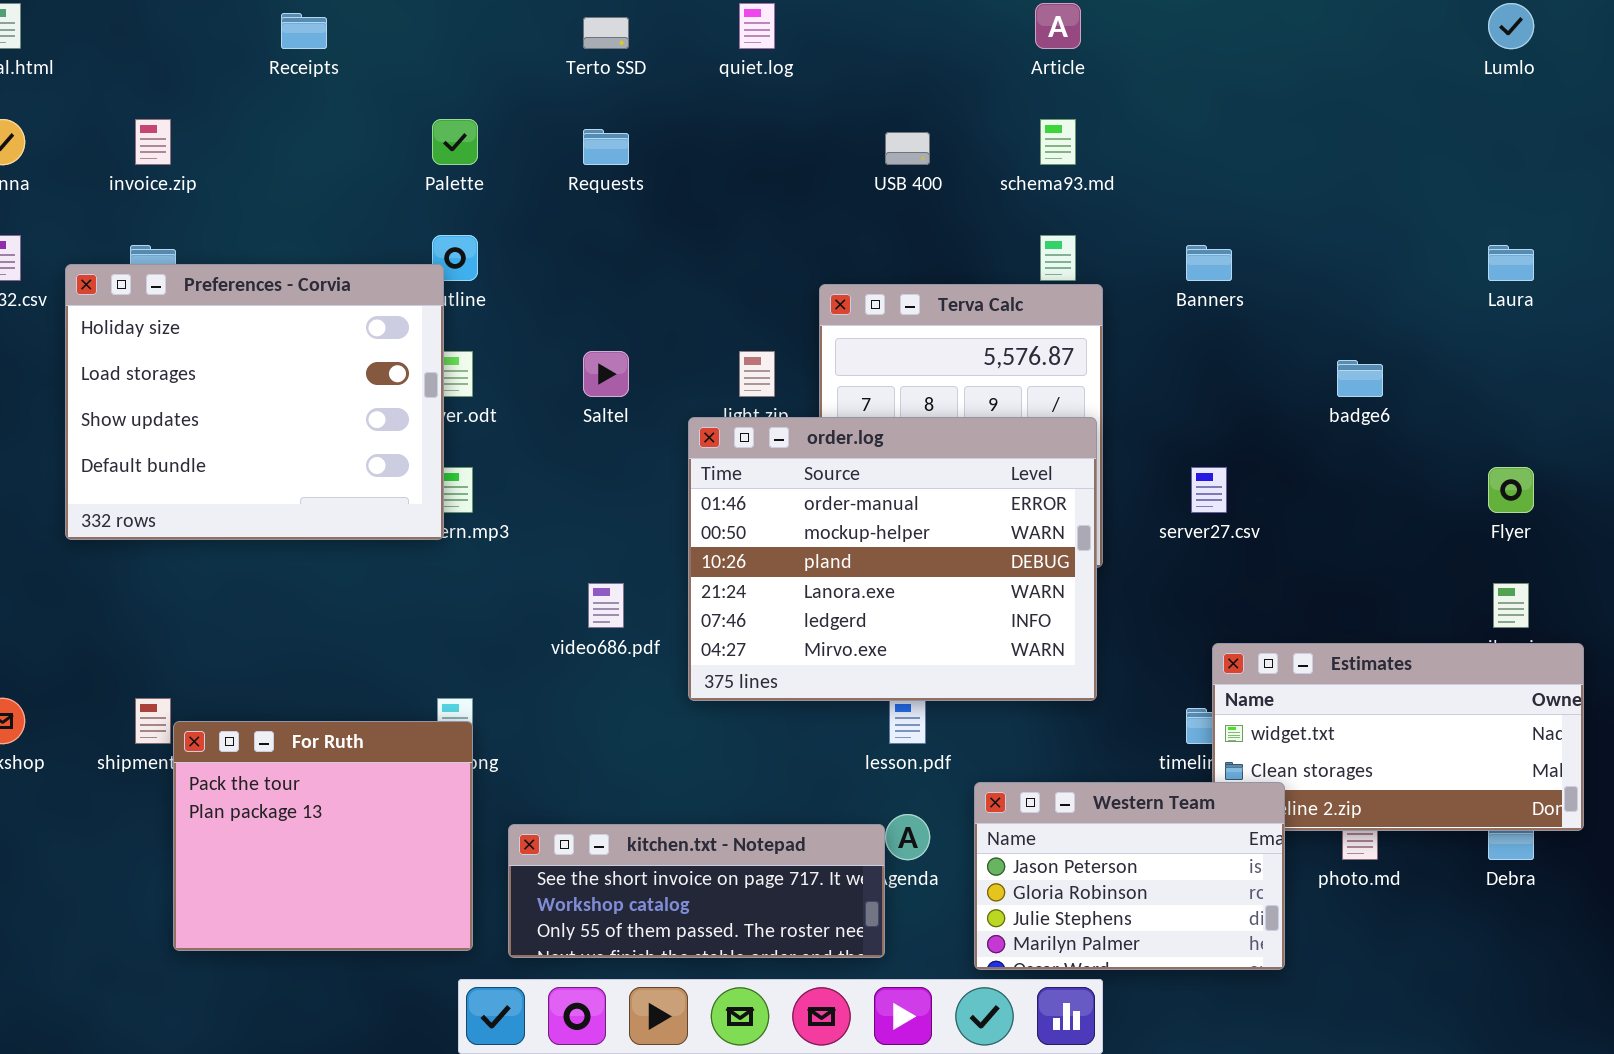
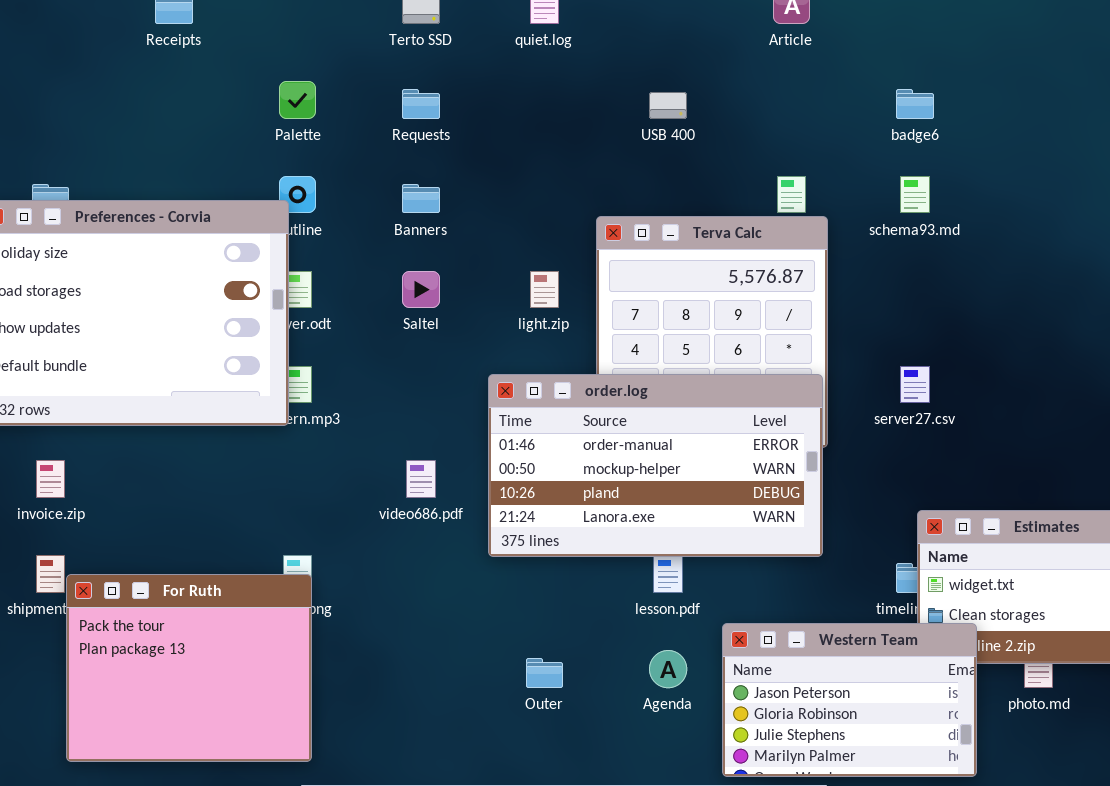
invoice.zip: [135,119,171,165] -> [36,460,65,498], moved
schema93.md: [1040,119,1076,165] -> [900,176,930,213], moved
Banners: [1186,245,1232,281] -> [402,184,440,213], moved
badge6: [1337,360,1383,397] -> [896,89,934,119], moved
order.log: [688,417,1097,701] -> [488,374,823,557], resized
kitchen.txt - Notepad: [508,824,885,958] -> none, closed

